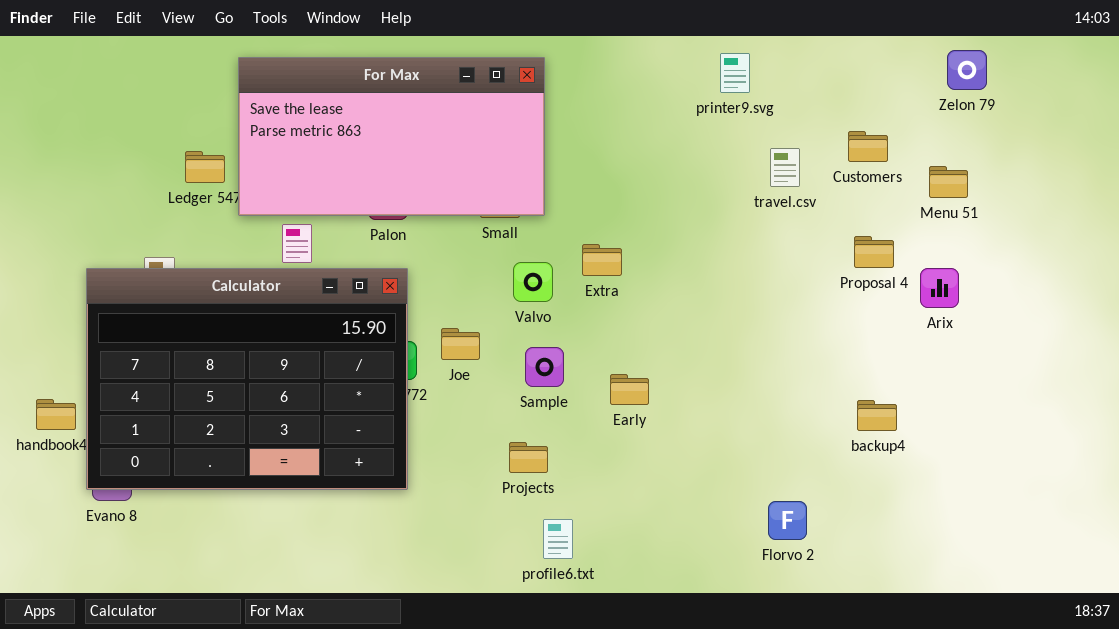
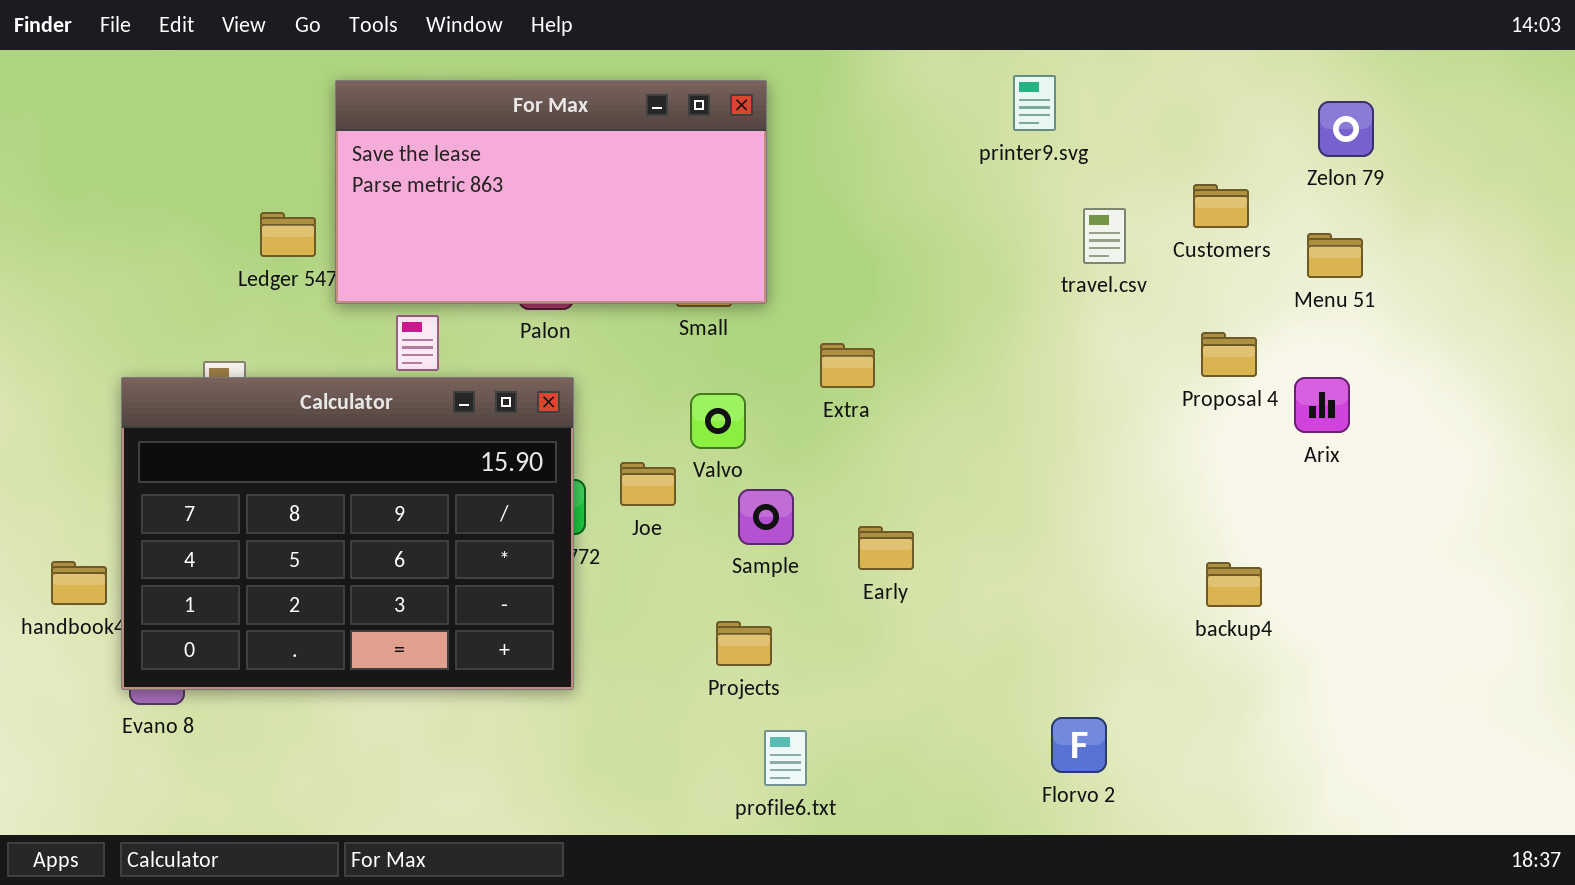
Zelon 79: [947,50,987,90] -> [1318,101,1374,157], moved
Valvo: [513,262,553,302] -> [690,393,746,449], moved
Florvo 2: [768,501,807,540] -> [1051,717,1107,773], moved

